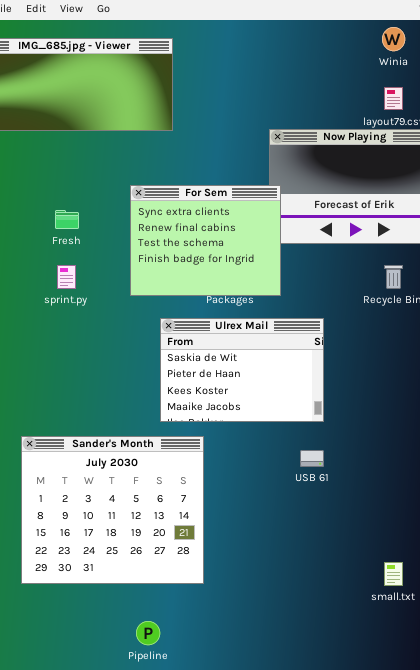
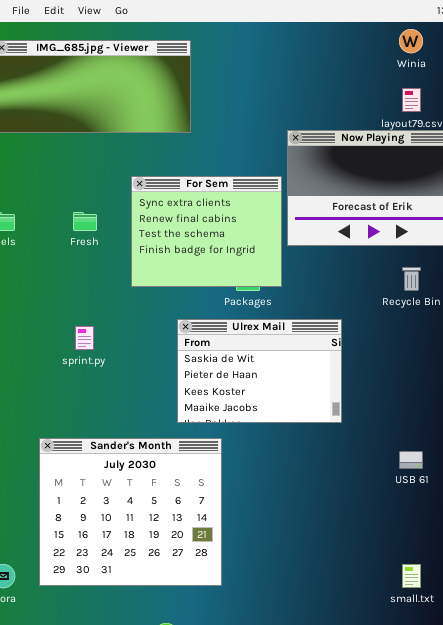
For Sem: [130,185,281,296] -> [131,176,282,287], moved
sprint.py: [57,265,76,289] -> [75,326,94,350], moved
USB 61: [300,450,324,467] -> [399,451,423,469], moved

